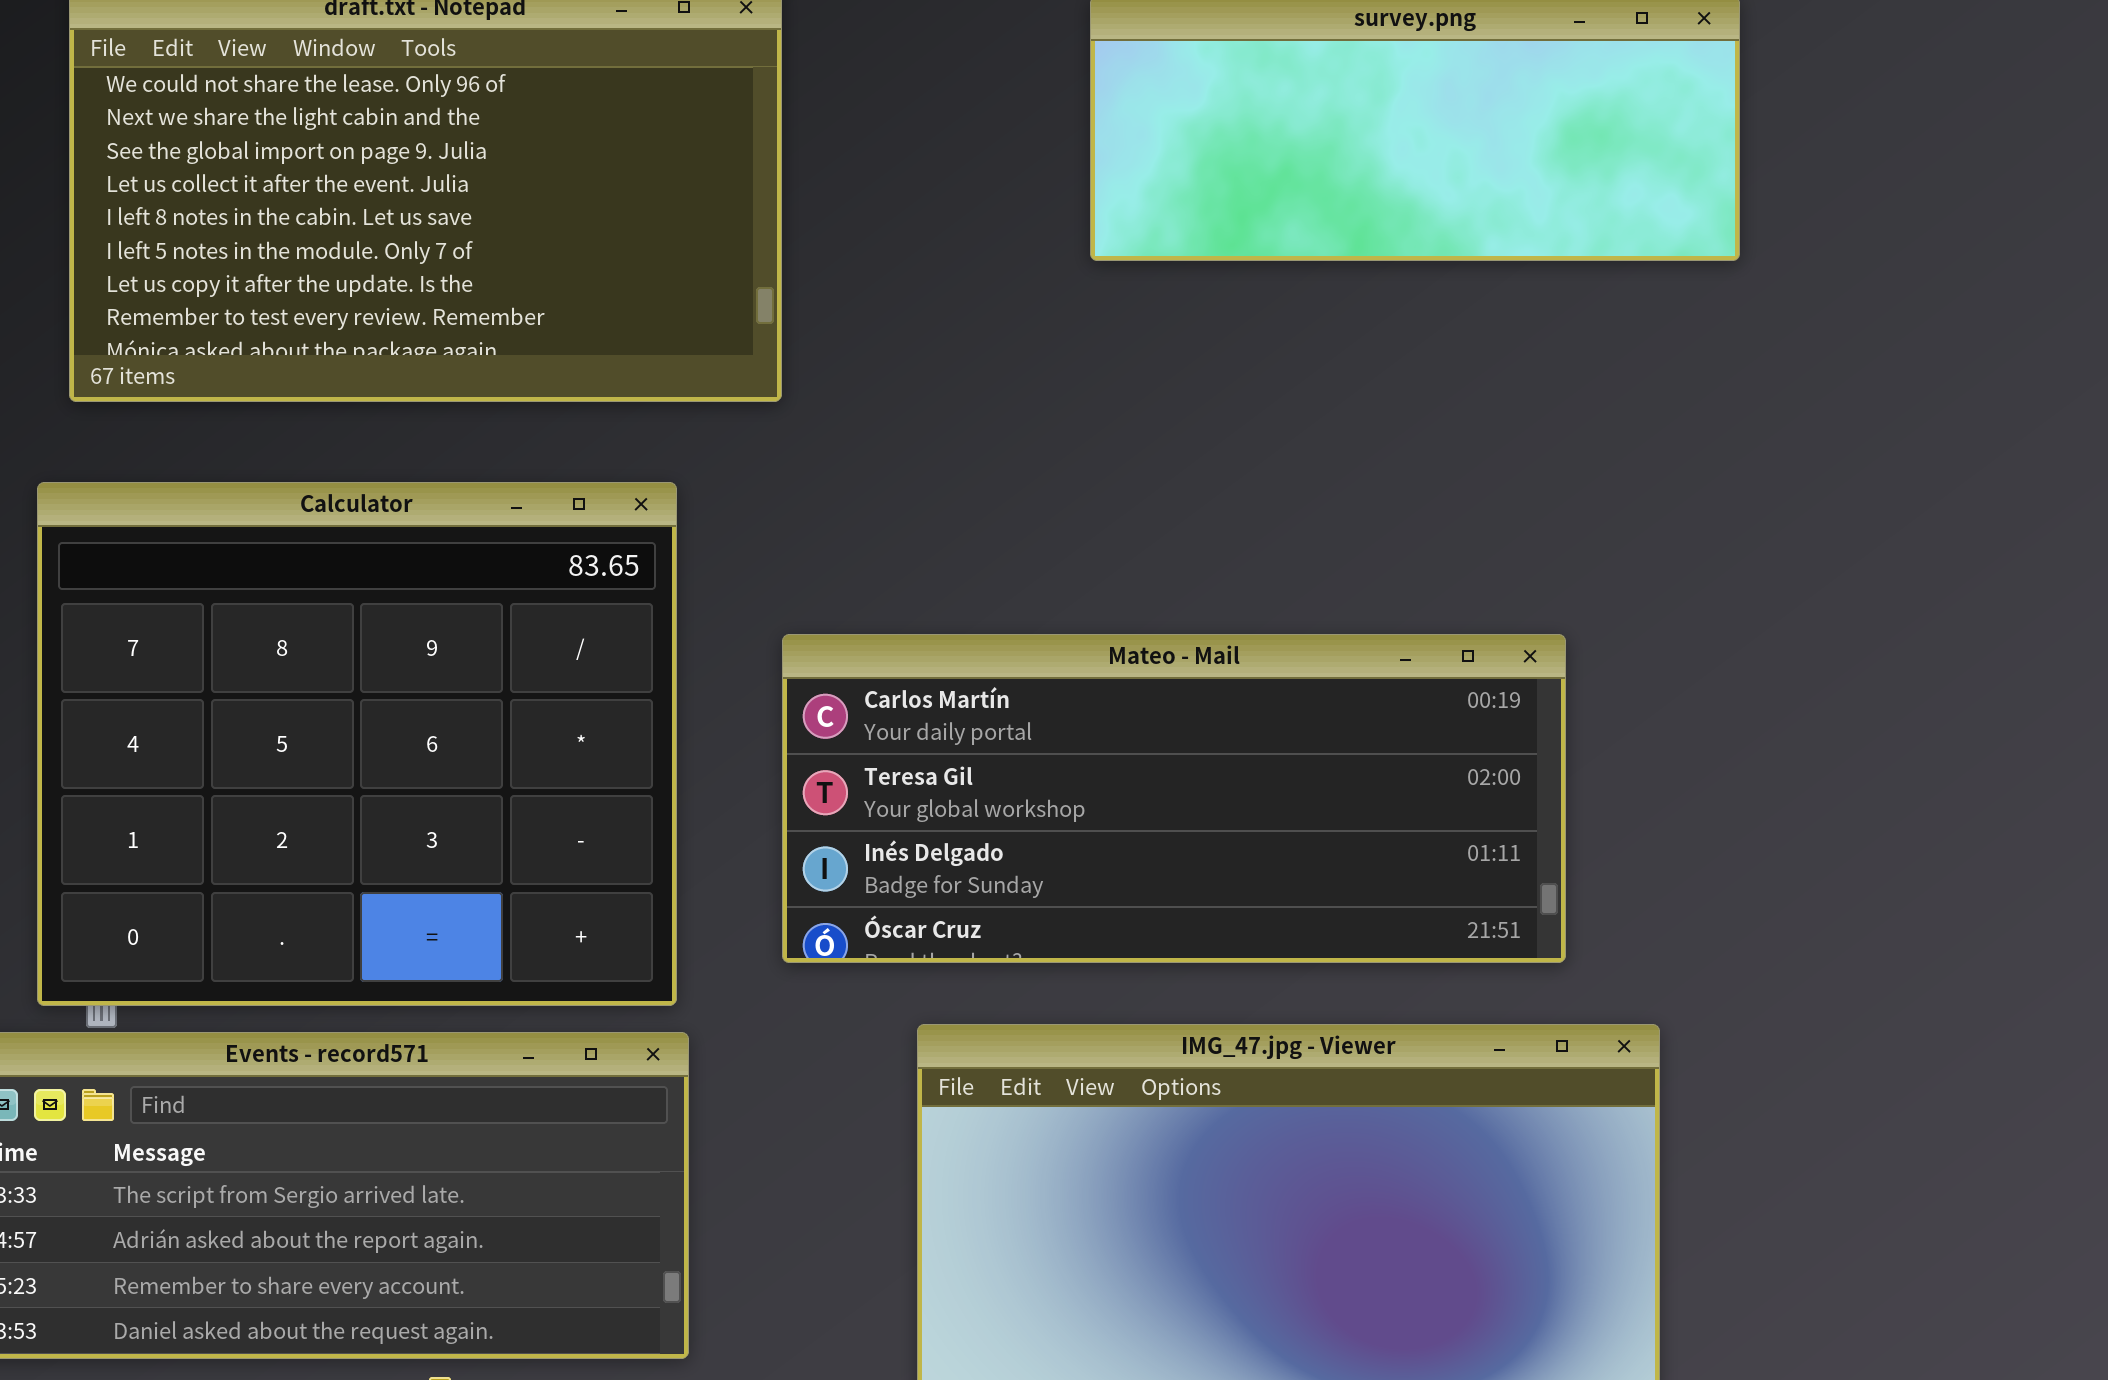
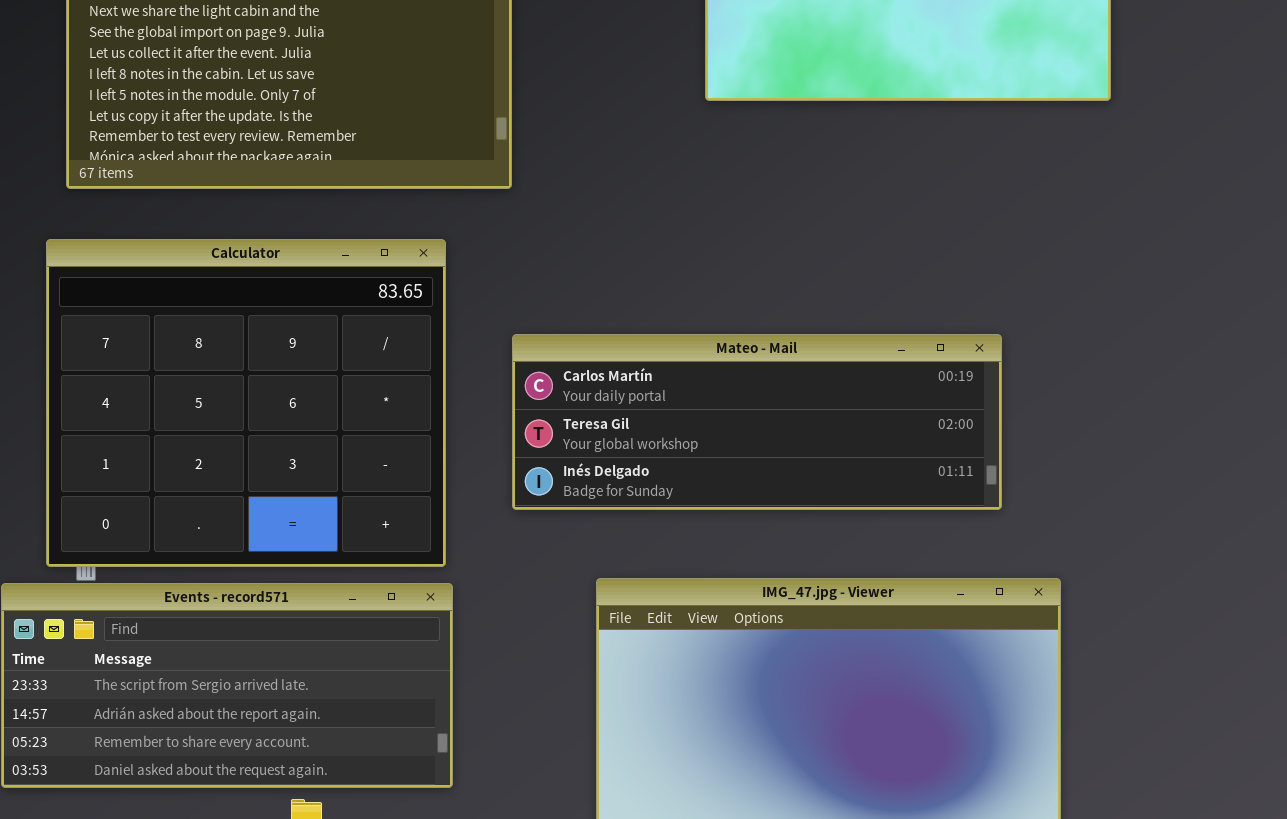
Mateo - Mail: [782,634,1566,963] -> [512,334,1002,510], resized

